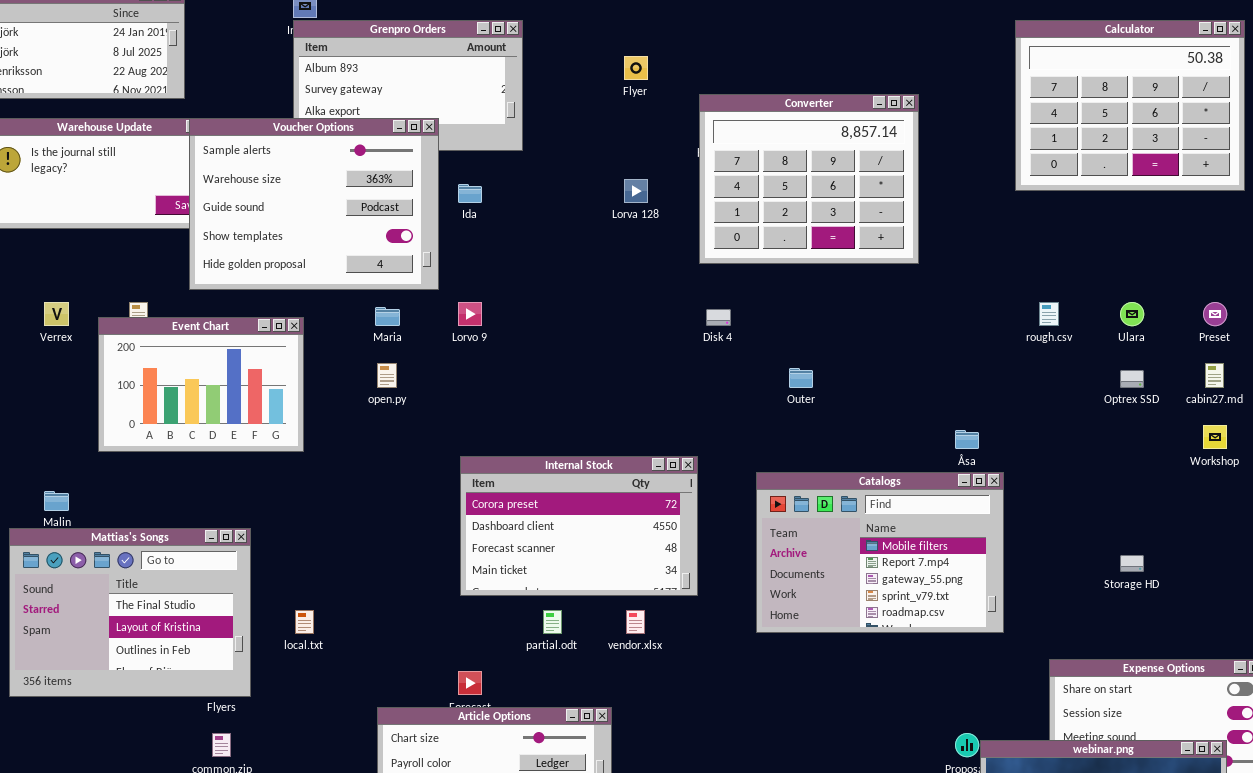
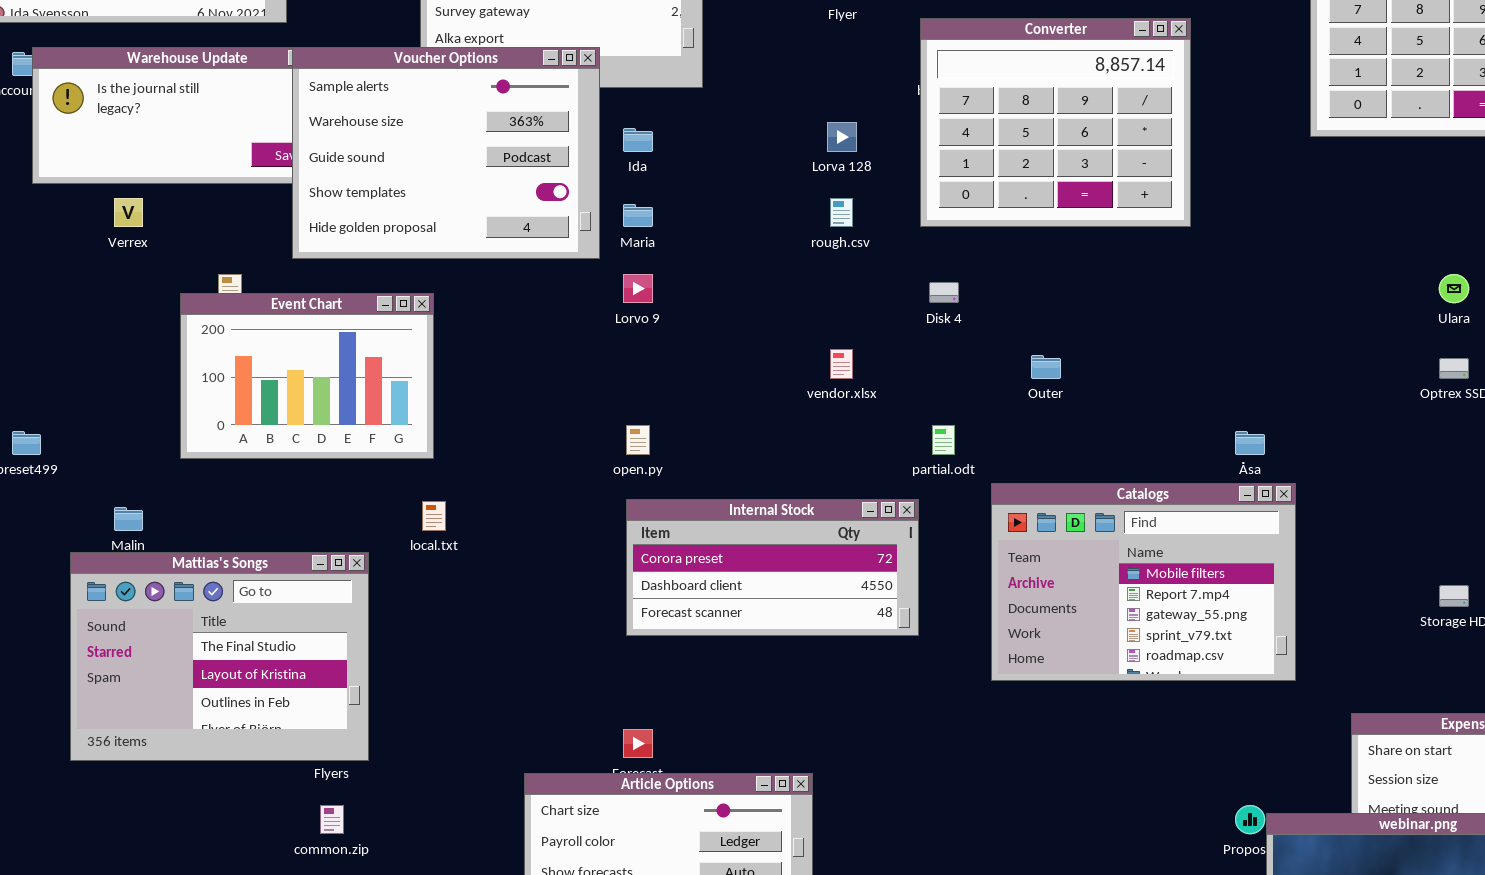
Verrex: [44,302,69,326] -> [114,198,143,227], moved
rough.csv: [1039,302,1059,326] -> [830,198,853,227], moved
Maria: [375,307,400,326] -> [623,204,653,227], moved
open.py: [377,363,397,388] -> [626,425,650,455], moved
Internal Stock: [460,456,698,596] -> [626,499,919,636], resized
local.txt: [295,610,314,634] -> [422,501,446,531], moved
partial.odt: [543,610,562,634] -> [932,425,955,455], moved
vendor.xlsx: [626,610,645,634] -> [830,349,853,379], moved

